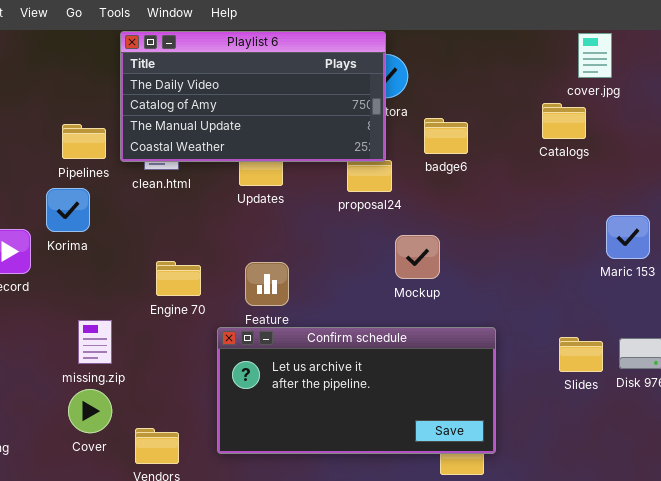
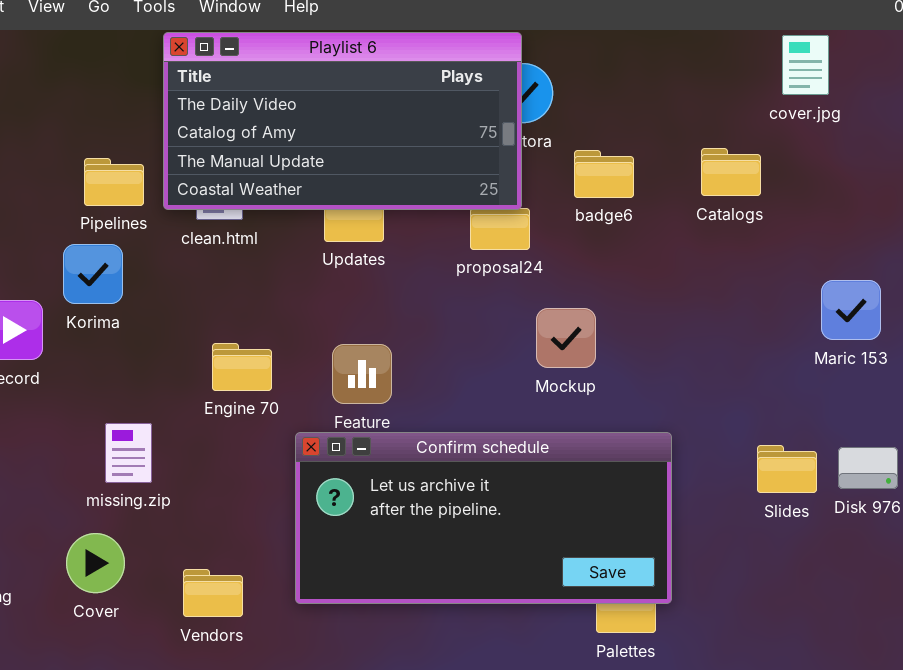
Catalogs: [542,103,586,139] -> [701,148,761,196], moved
Cover: [68,389,112,433] -> [66,533,125,593], moved

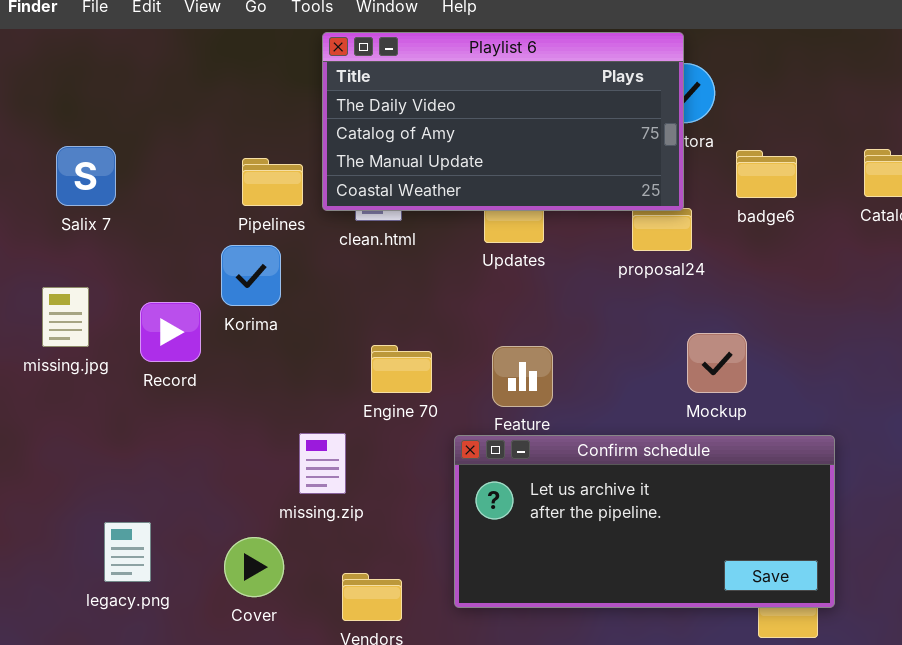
Mockup: [536,308,596,368] -> [687,333,747,393], moved
missing.zip: [105,423,152,483] -> [299,433,346,494], moved

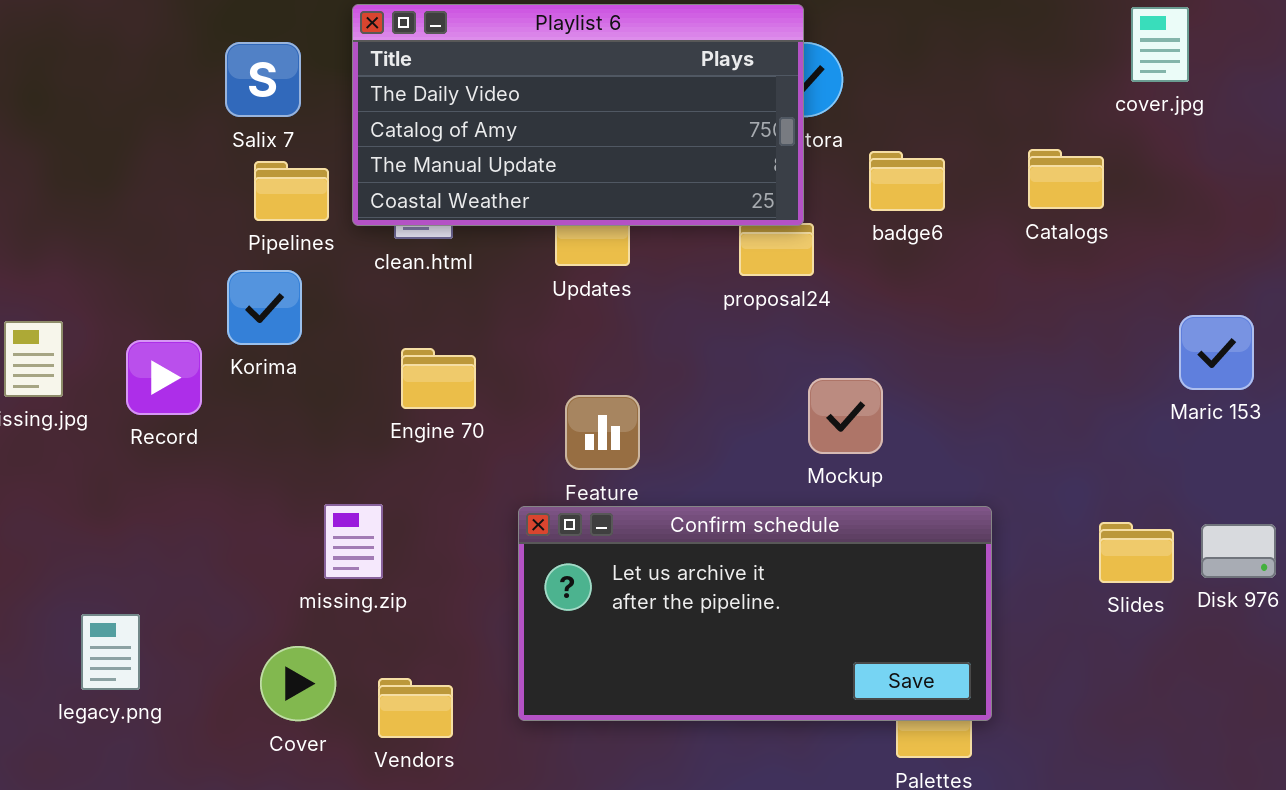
Salix 7: [56,146,116,206] -> [225,42,301,117], moved
Engine 70: [371,345,432,393] -> [401,348,476,409], moved
Cover: [224,537,284,597] -> [260,646,336,721], moved

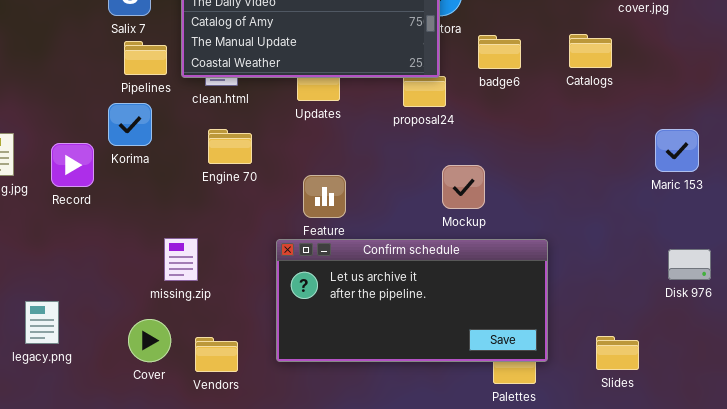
Engine 70: [401,348,476,409] -> [208,129,252,164], moved
Slides: [1099,522,1174,583] -> [596,336,639,370], moved

